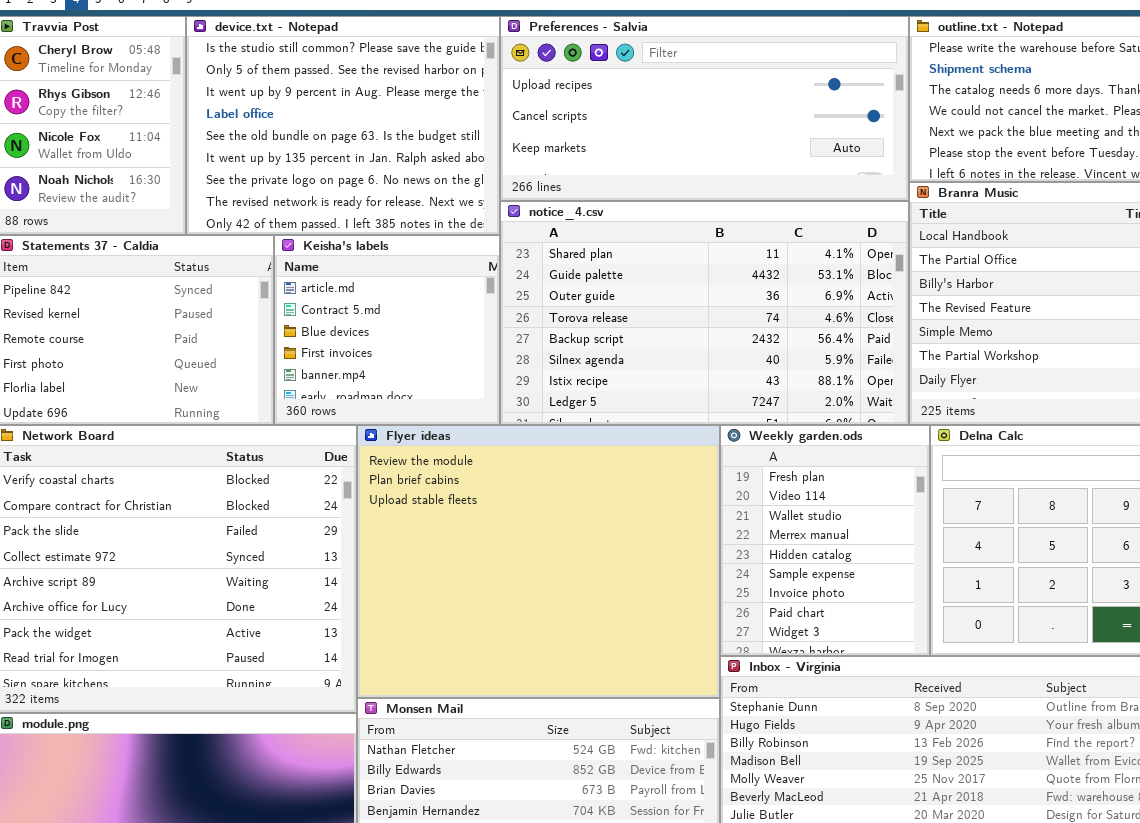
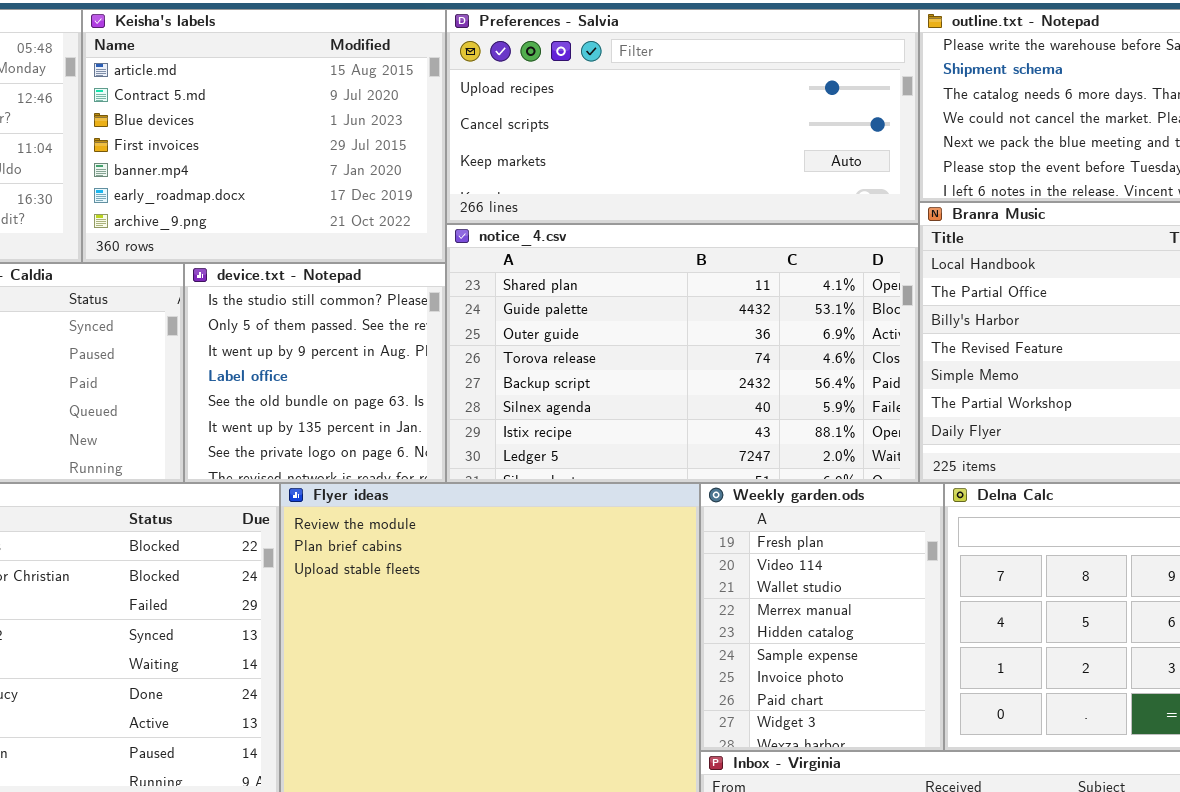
device.txt - Notepad: [186,16,500,235] -> [184,263,446,483], moved, resized
Keisha's labels: [274,235,500,425] -> [82,9,446,263], moved, resized

